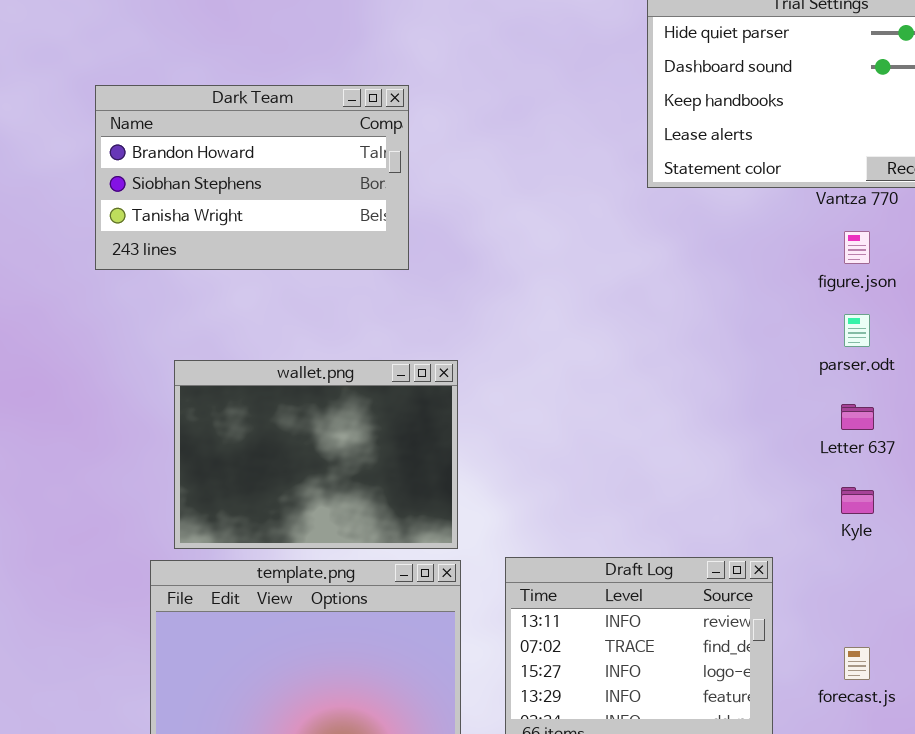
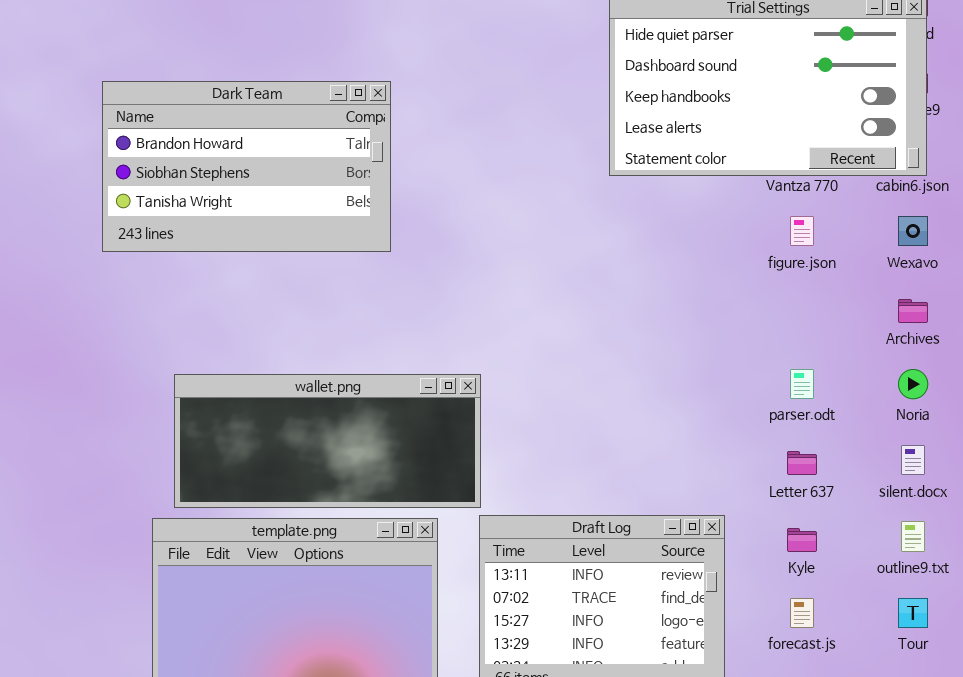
parser.odt: [844,314,870,347] -> [790,369,814,399], moved
wallet.png: [174,360,458,549] -> [174,374,481,508], resized
Letter 637: [841,404,874,430] -> [787,451,817,475], moved
Kyle: [841,487,874,514] -> [787,528,817,552], moved

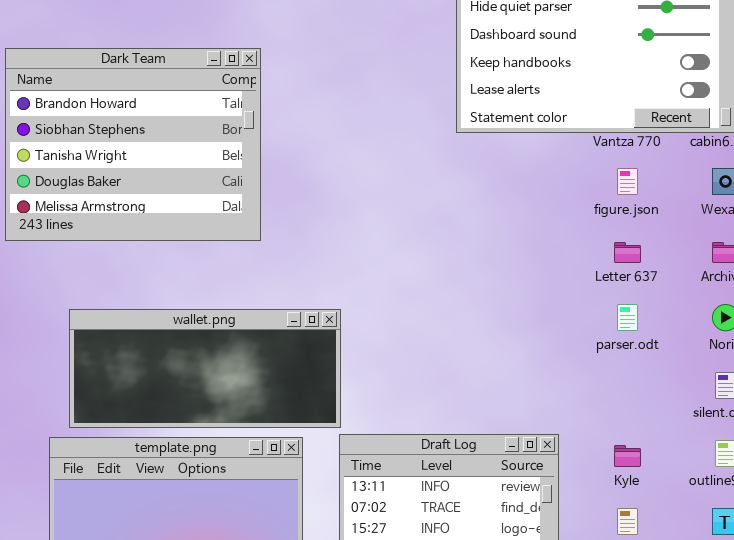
Dark Team: [102,81,391,252] -> [5,48,261,241], resized
Letter 637: [787,451,817,475] -> [614,242,641,263], moved

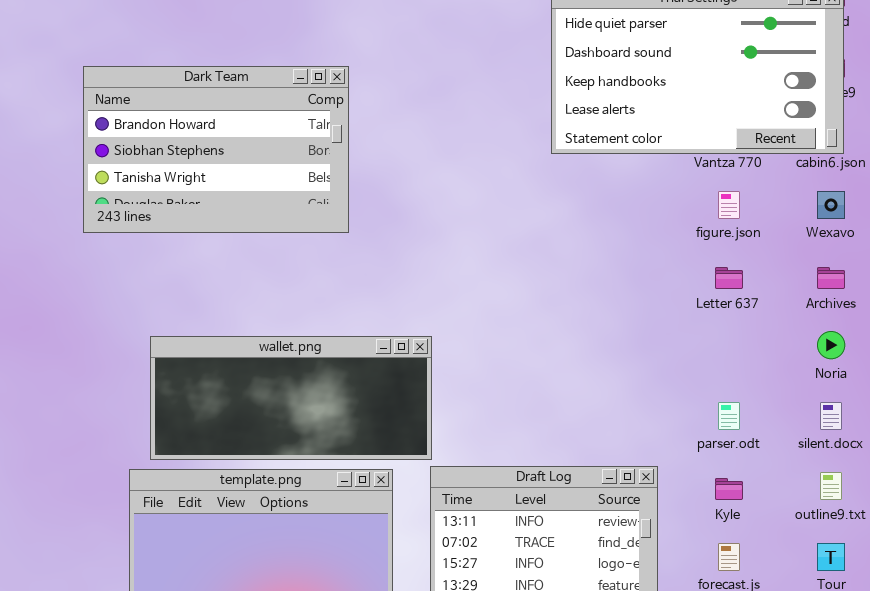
Dark Team: [5,48,261,241] -> [83,66,349,233], resized
parser.odt: [617,304,638,331] -> [718,402,740,430], moved

